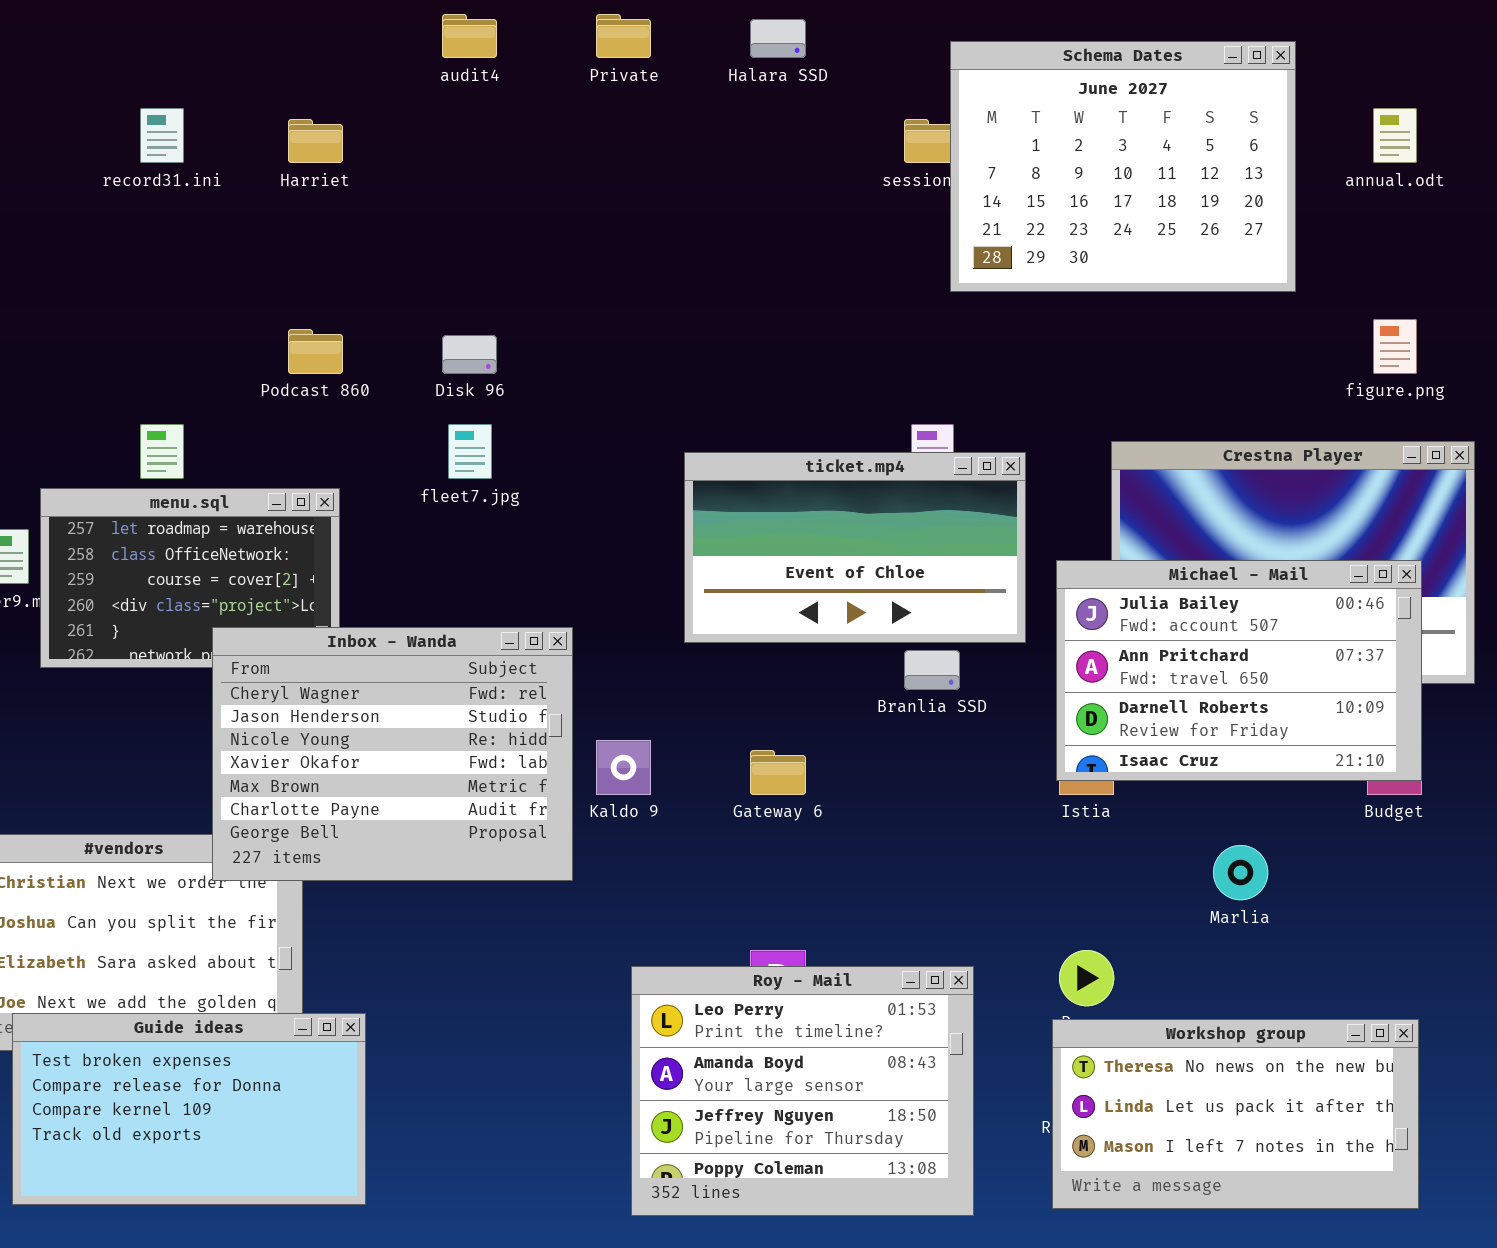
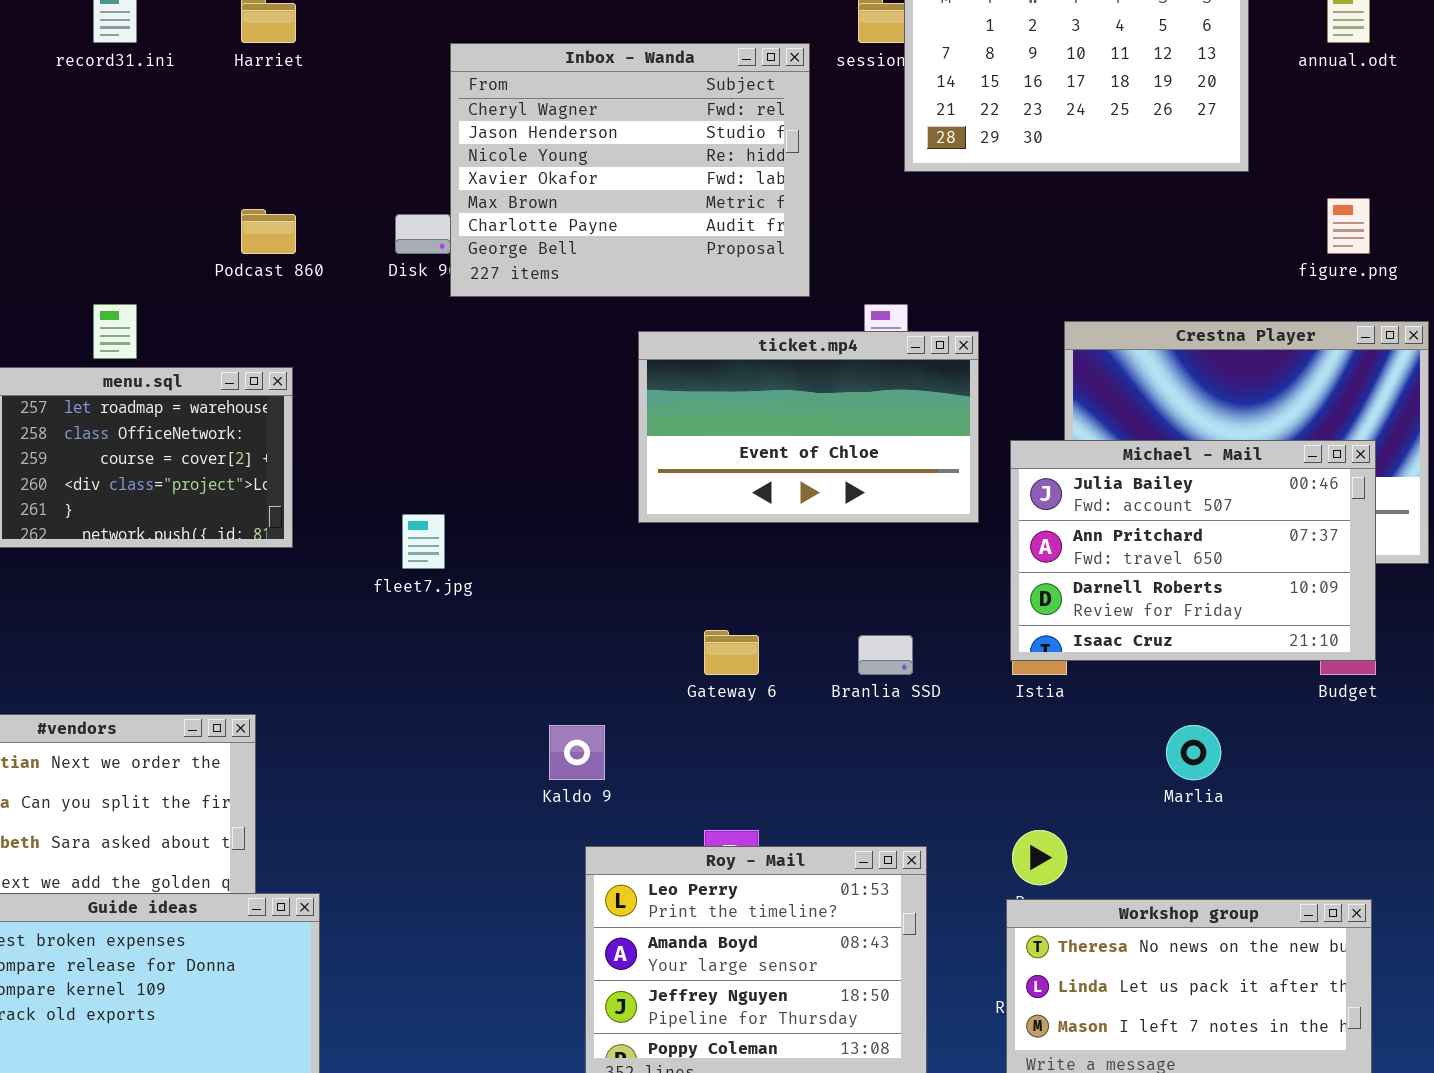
fleet7.jpg: [448,424,492,479] -> [402,514,445,569], moved
Inbox - Wanda: [212,627,573,881] -> [450,43,810,297], moved
Branlia SSD: [904,650,960,690] -> [858,635,913,675], moved
Kaldo 9: [596,740,651,795] -> [549,725,605,780], moved

